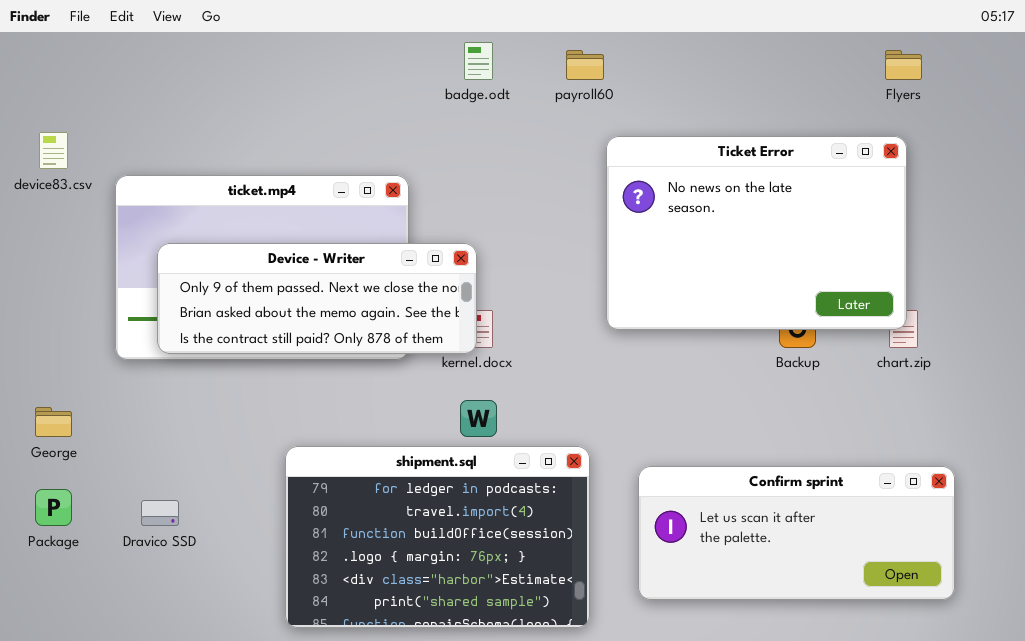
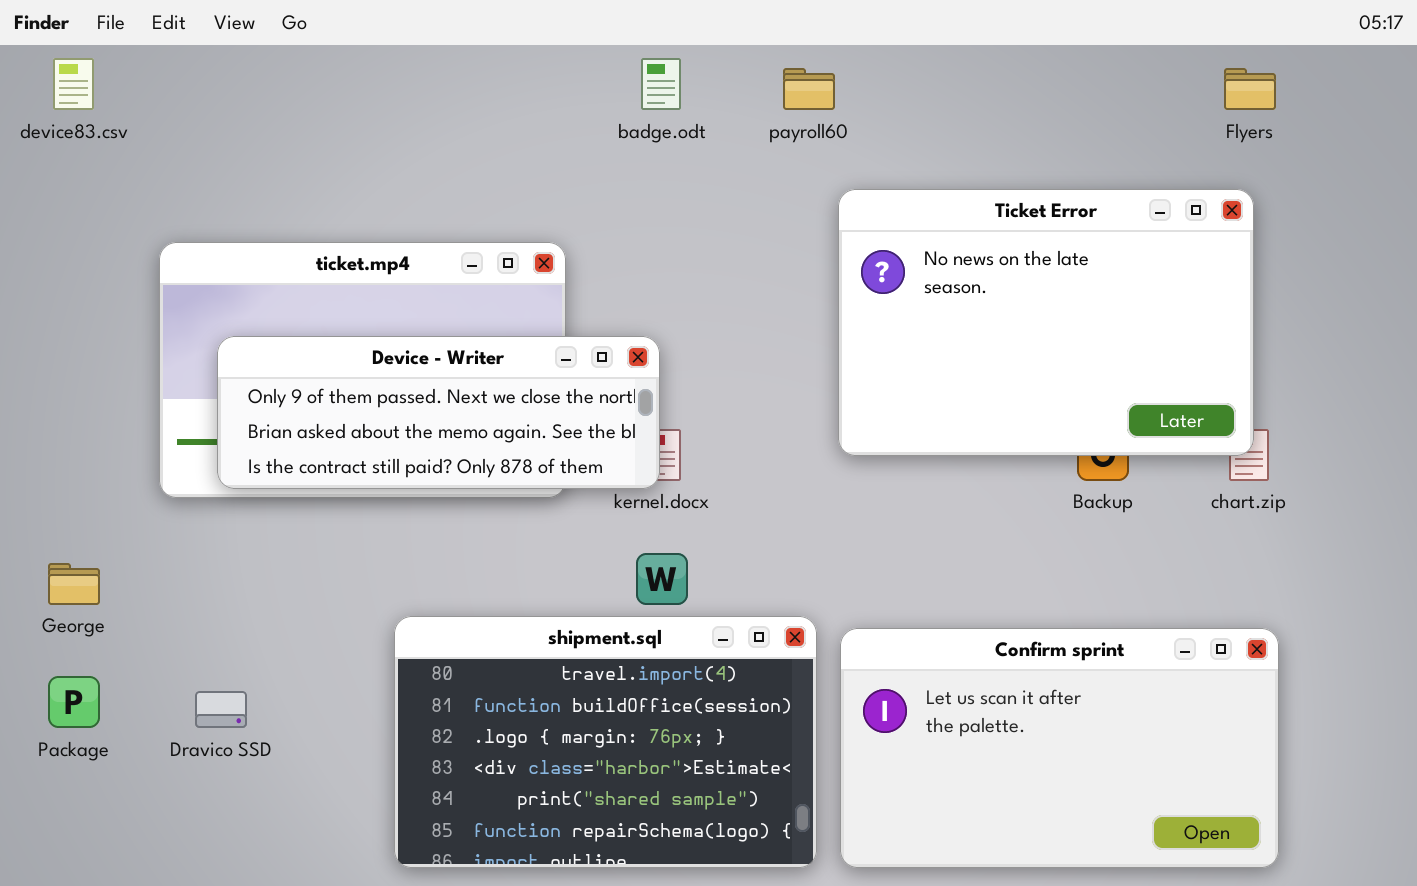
device83.csv: [39,132,68,169] -> [53,58,94,110], moved
shipment.sql: [285,446,590,628] -> [394,616,817,868], scrolled down 1 row
Confirm sprint: [638,466,955,600] -> [840,628,1279,868], moved, resized

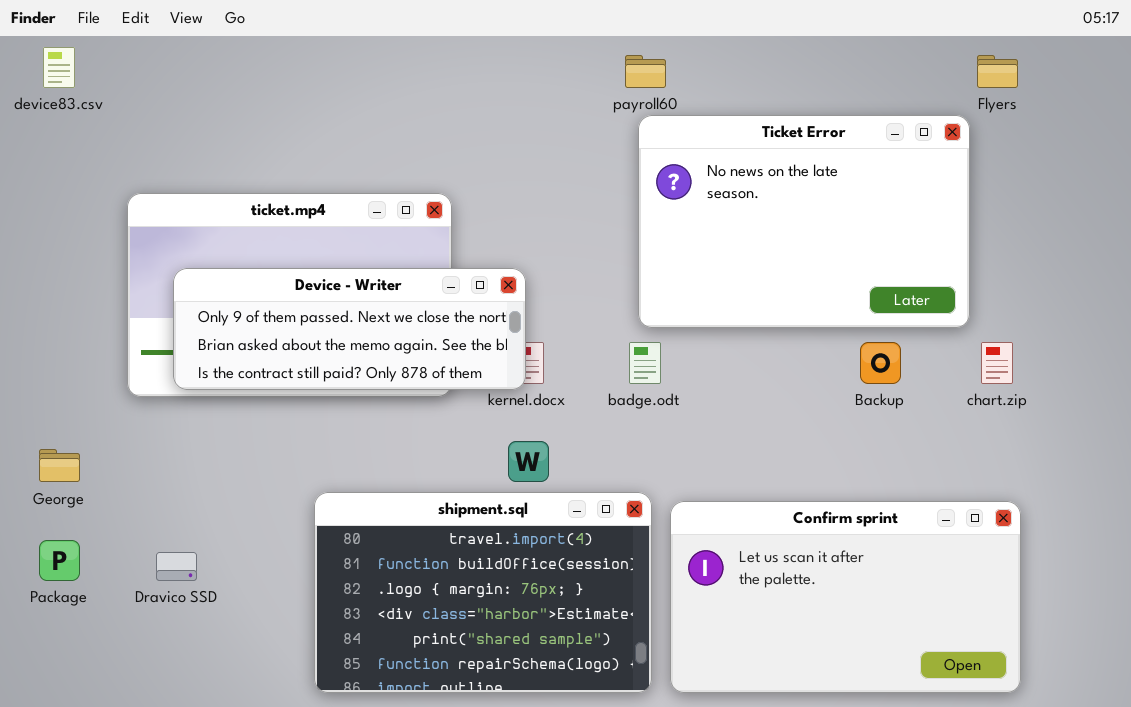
badge.odt: [641,58,681,110] -> [629,342,661,384], moved
Ticket Error: [838,189,1254,456] -> [638,115,970,328], moved

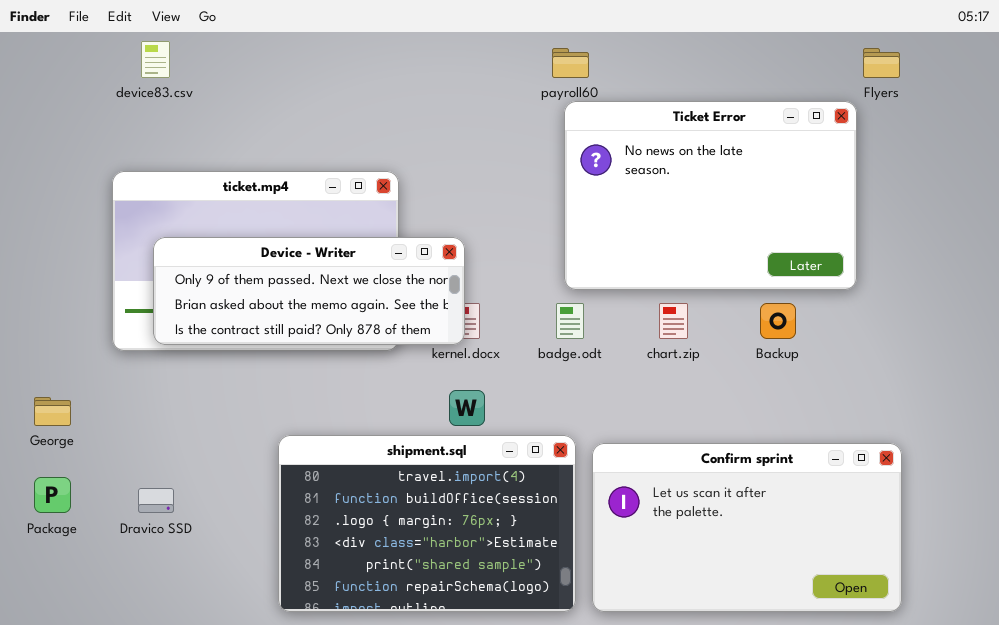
device83.csv: [43,47,75,88] -> [141,41,170,78], moved
chart.zip: [981,342,1013,384] -> [659,303,688,339], moved

